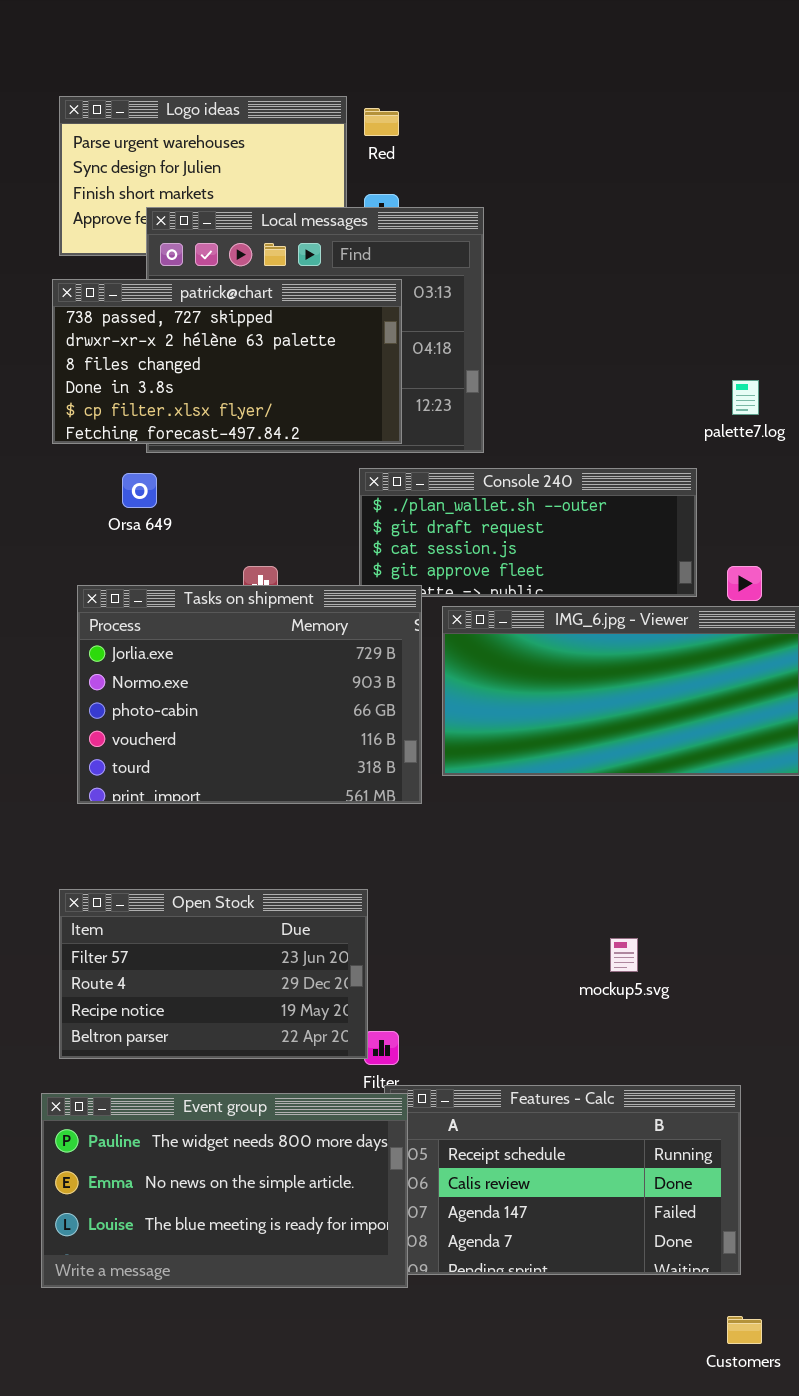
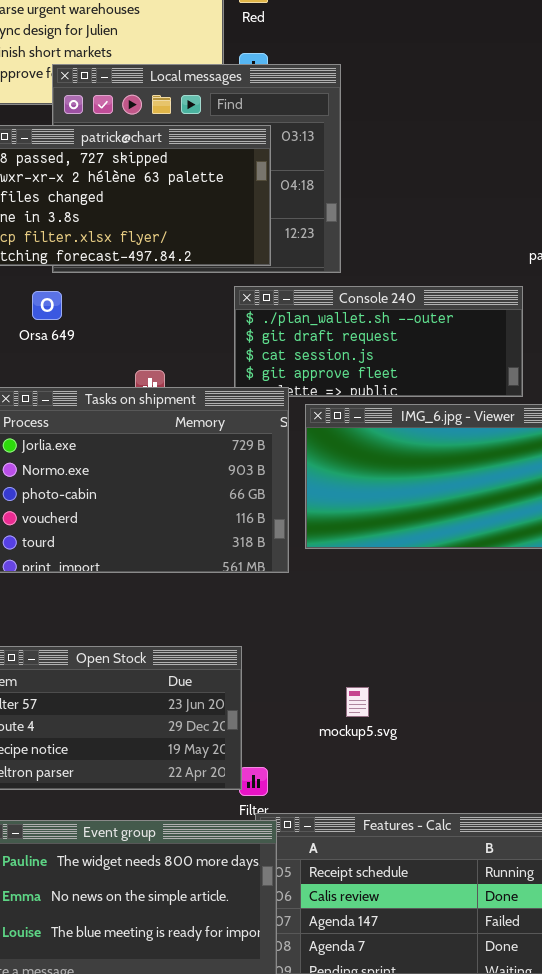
mockup5.svg: [610,938,638,972] -> [346,687,369,717], moved

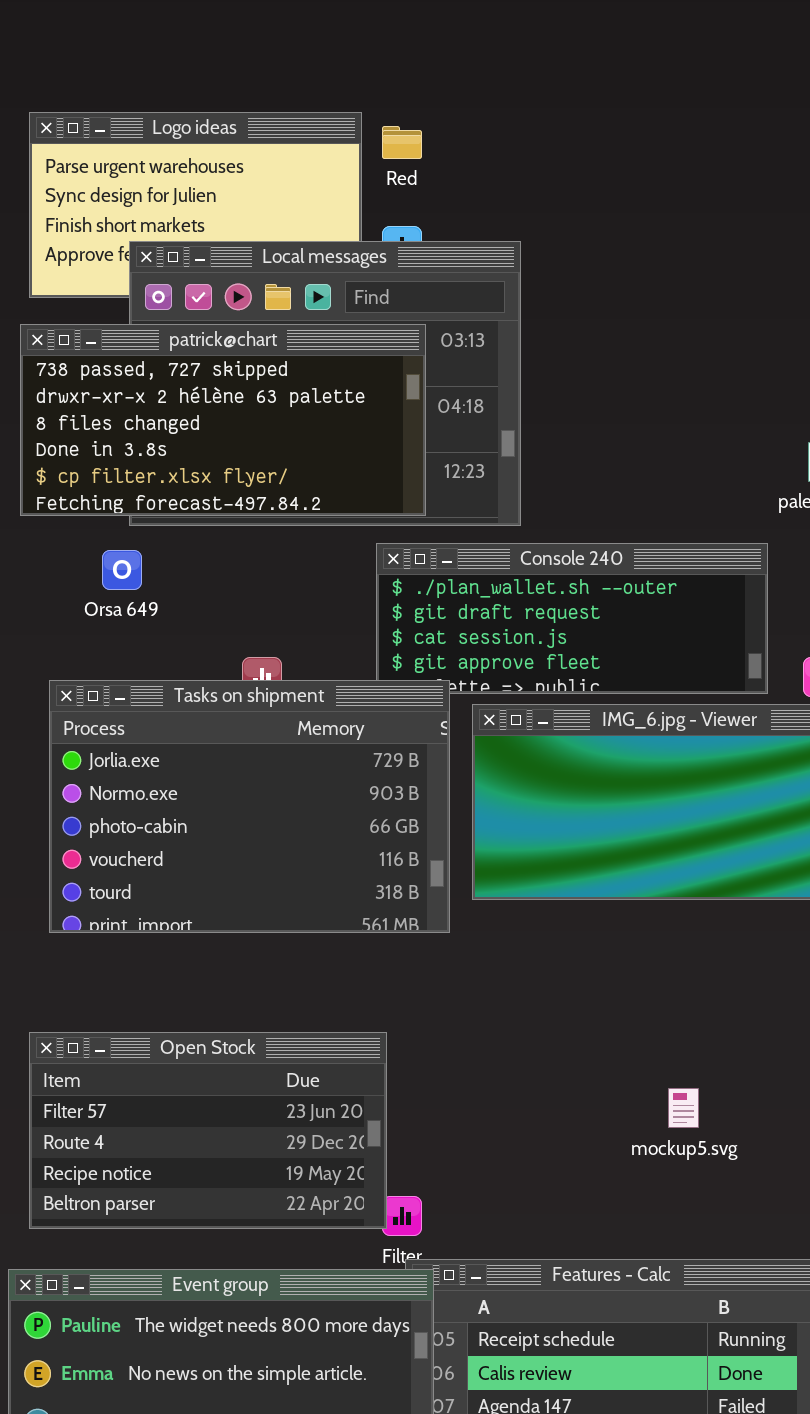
mockup5.svg: [346,687,369,717] -> [668,1088,699,1128], moved

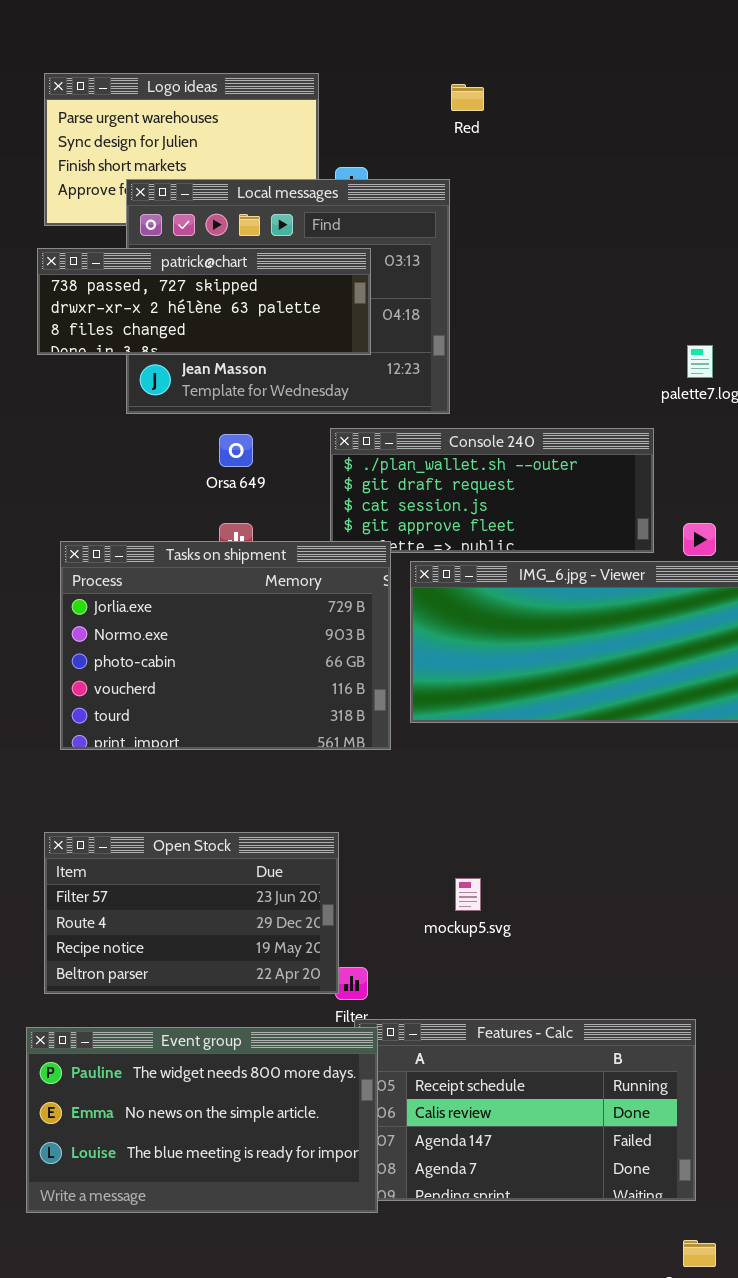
Red: [382,126,422,159] -> [451,84,484,111], moved
patrick@chart: [20,324,426,516] -> [37,248,371,355], resized
Orsa 649: [102,550,142,590] -> [219,434,253,467], moved
mockup5.svg: [668,1088,699,1128] -> [455,878,481,911], moved

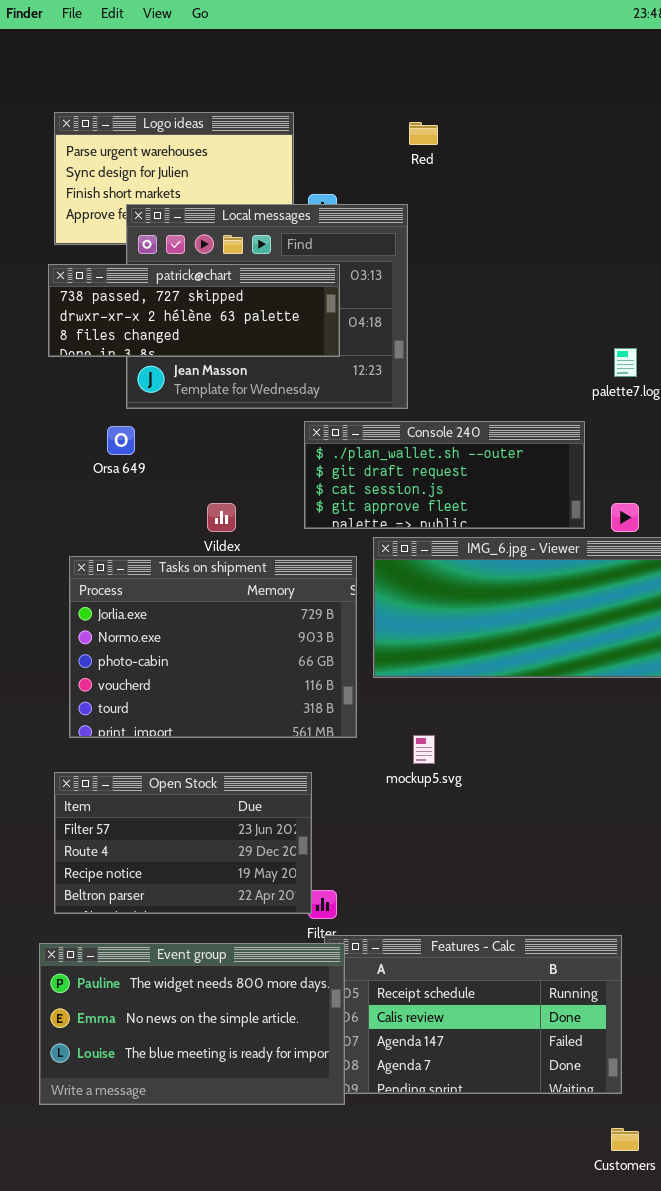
Orsa 649: [219,434,253,467] -> [107,426,135,455], moved
Tasks on shipment: [60,541,391,750] -> [69,556,357,738], moved
mockup5.svg: [455,878,481,911] -> [413,735,435,764], moved

